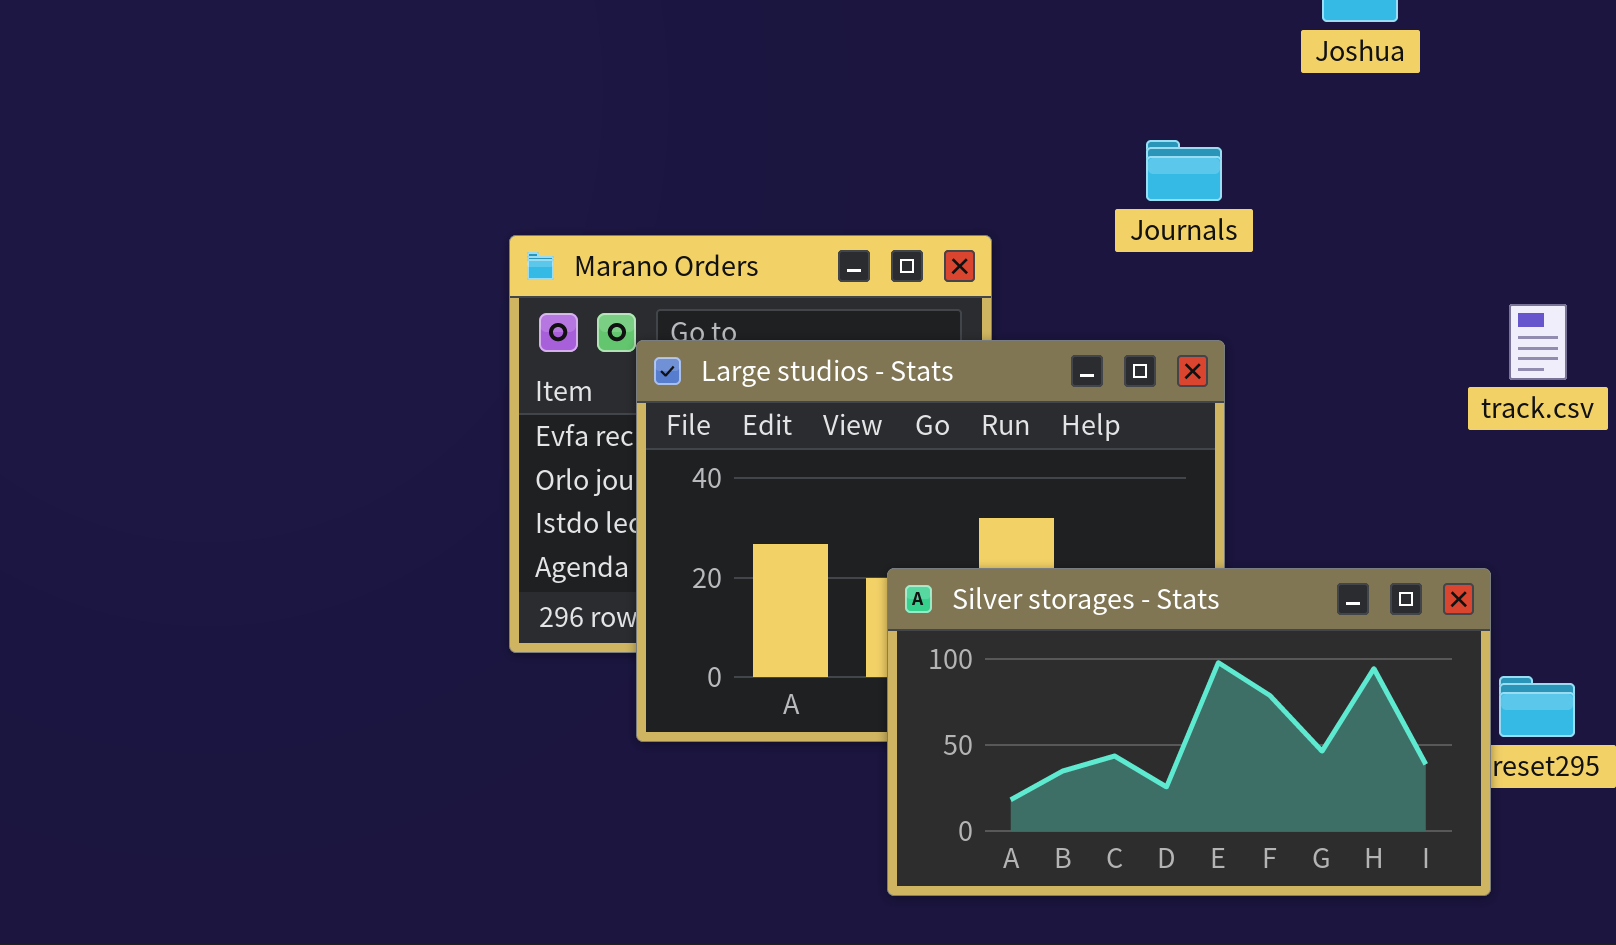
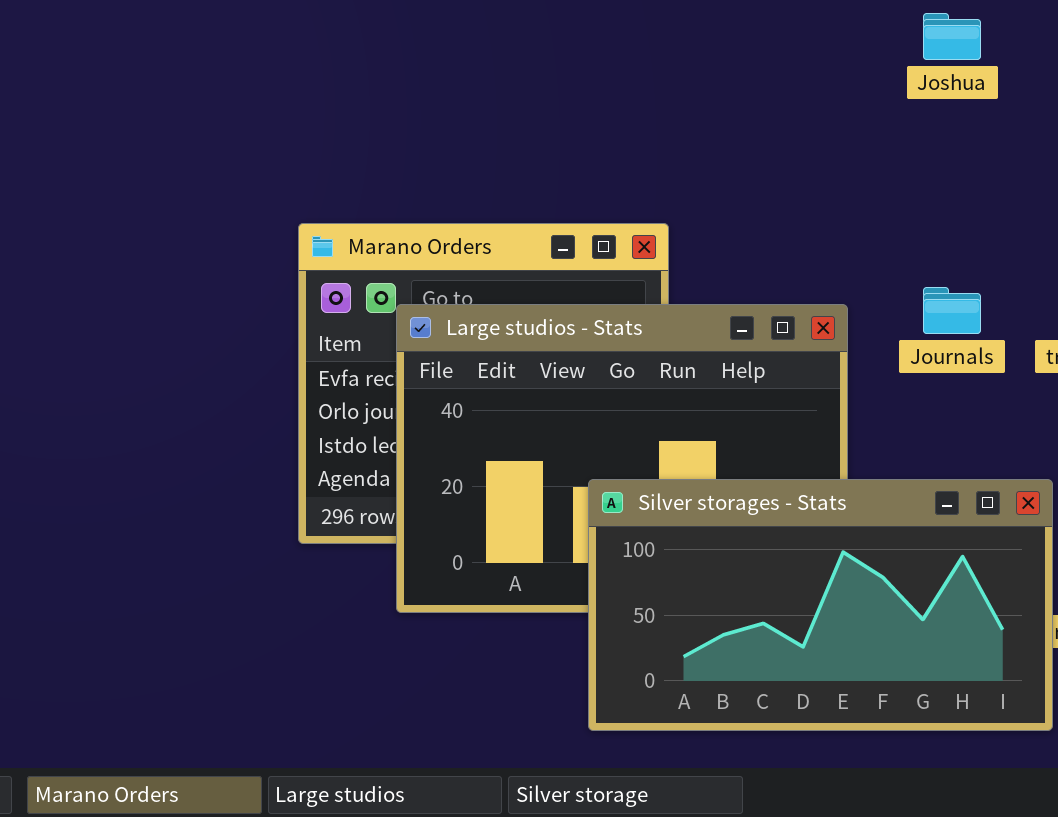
Journals: [1146,140,1222,201] -> [923,287,981,334], moved

